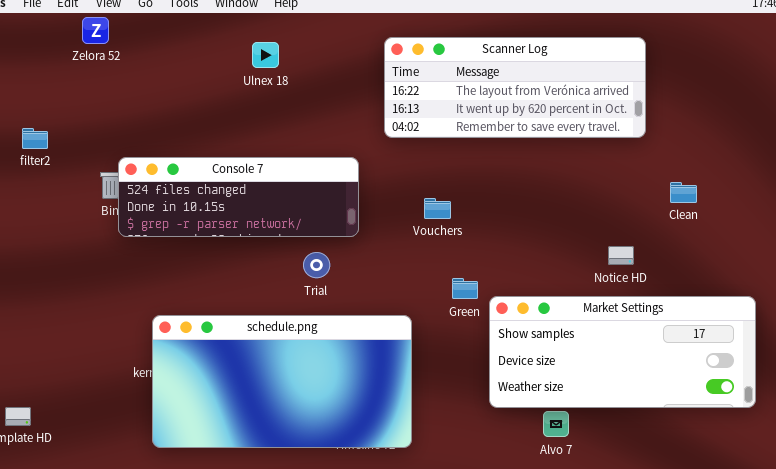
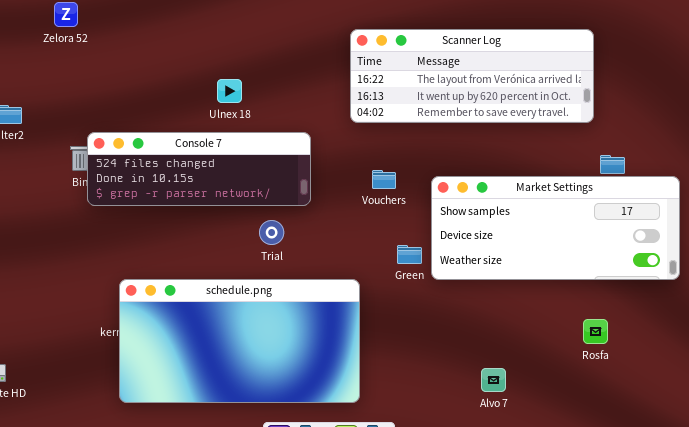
Scanner Log: [384,37,646,138] -> [350,29,594,123], moved
Ulnex 18: [252,42,279,68] -> [217,79,242,103], moved
Market Settings: [489,296,756,408] -> [431,176,680,280], moved

